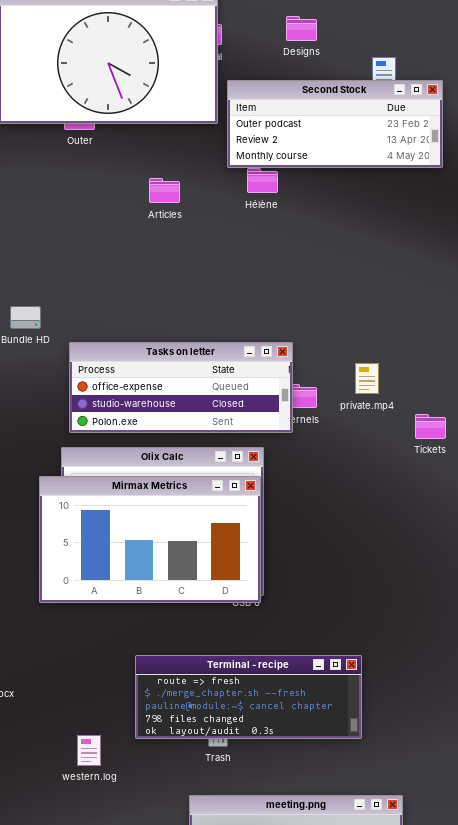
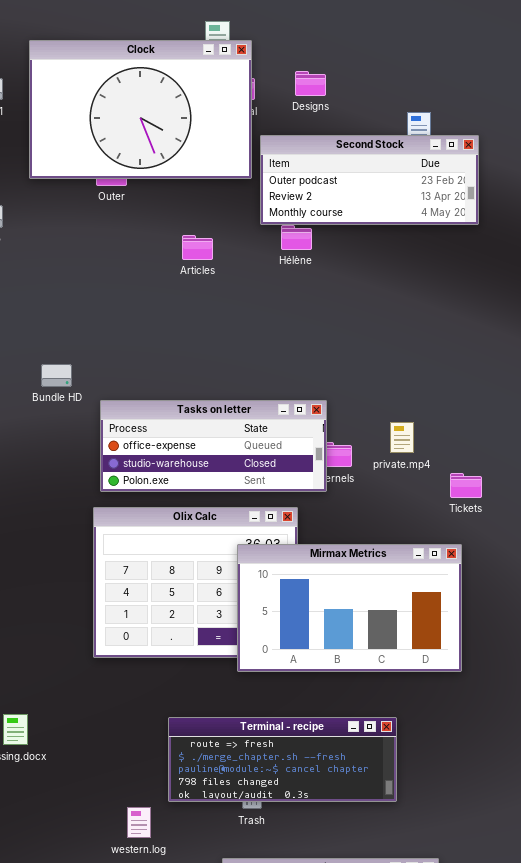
Designs: [286,16,317,41] -> [295,71,326,96], moved
Mirmax Metrics: [39,476,261,603] -> [237,544,462,672], moved
western.log: [77,735,101,766] -> [127,807,151,838], moved

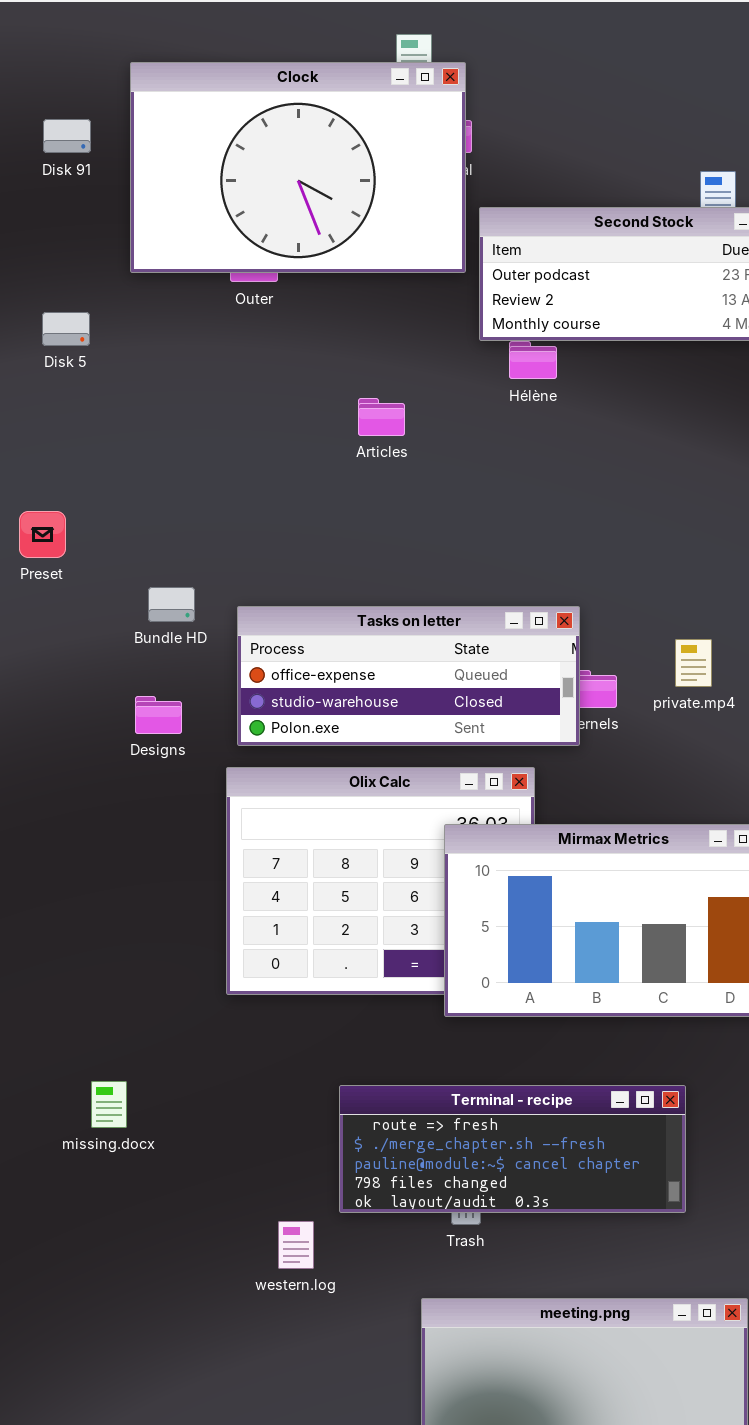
Designs: [295,71,326,96] -> [135,696,182,734], moved
Articles: [182,235,213,260] -> [358,398,405,436], moved
Bundle HD: [41,364,72,387] -> [148,587,195,622], moved

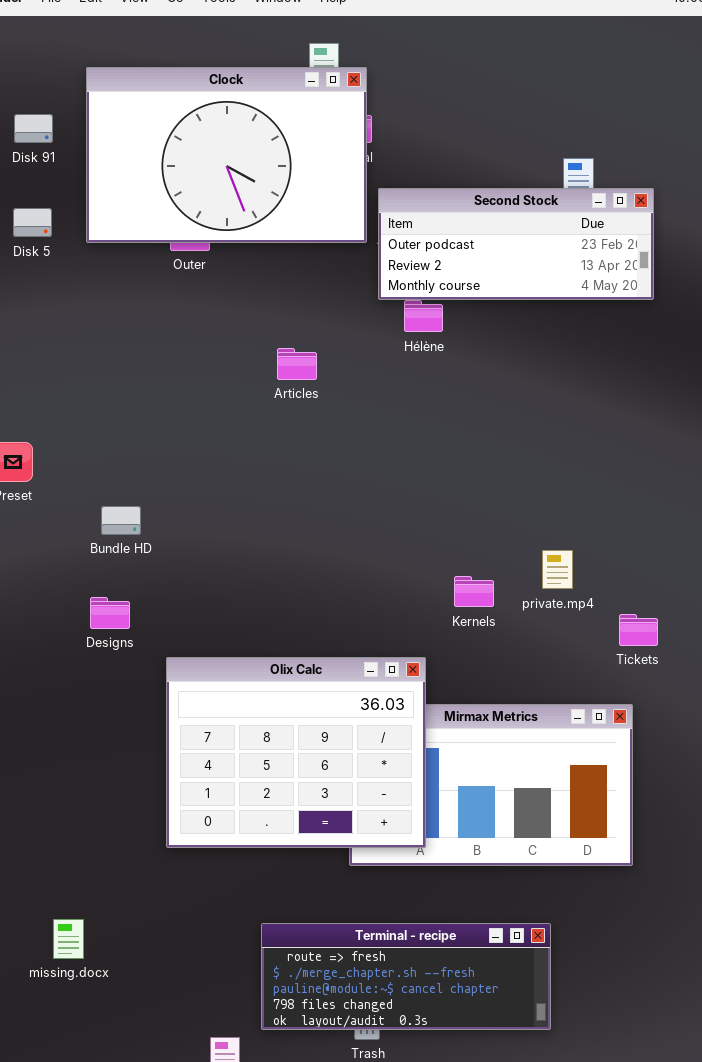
Disk 5: [42,312,90,346] -> [13,208,52,237], moved
Tasks on letter: [237,606,580,746] -> none, closed
Olix Calc: [226,767,535,995] -> [166,657,426,848], raised

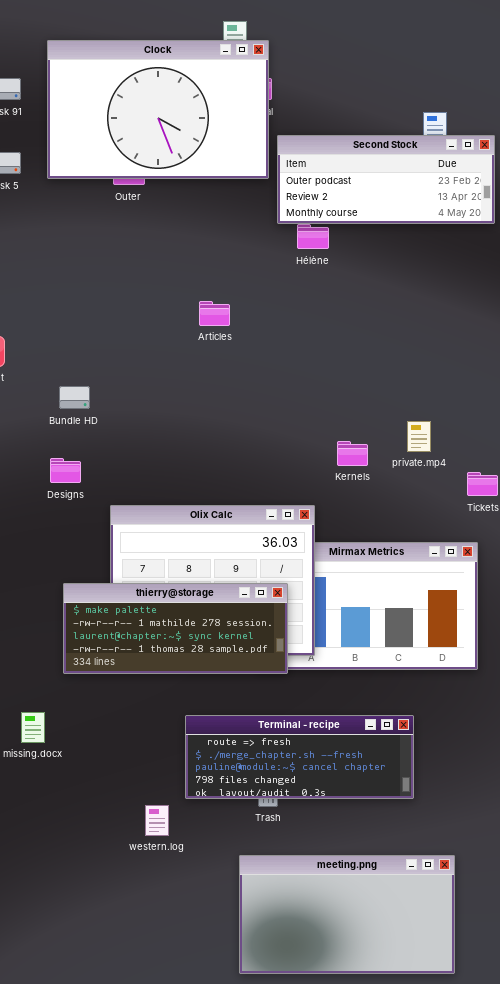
Articles: [277,348,317,380] -> [199,301,230,326], moved
thierry@storage: none -> [63,583,288,674], opened

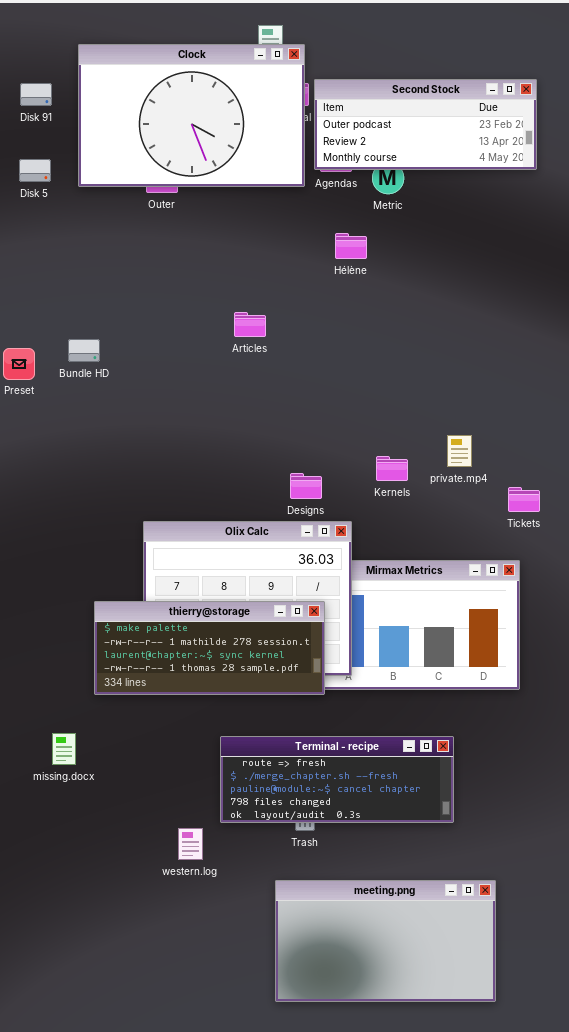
Second Stock: [277,135,495,224] -> [314,79,537,170], moved
Bundle HD: [59,386,90,409] -> [68,339,100,362], moved
Designs: [50,458,81,483] -> [290,473,322,499], moved

